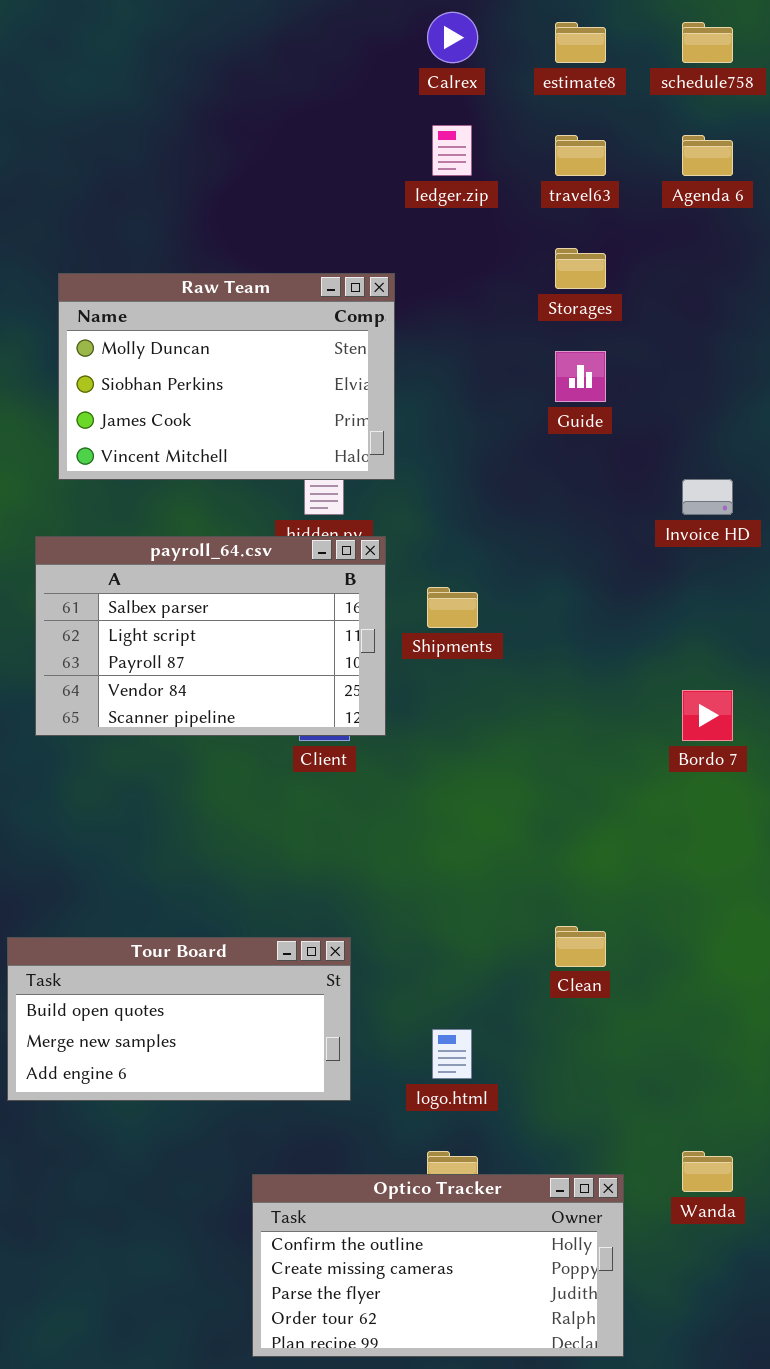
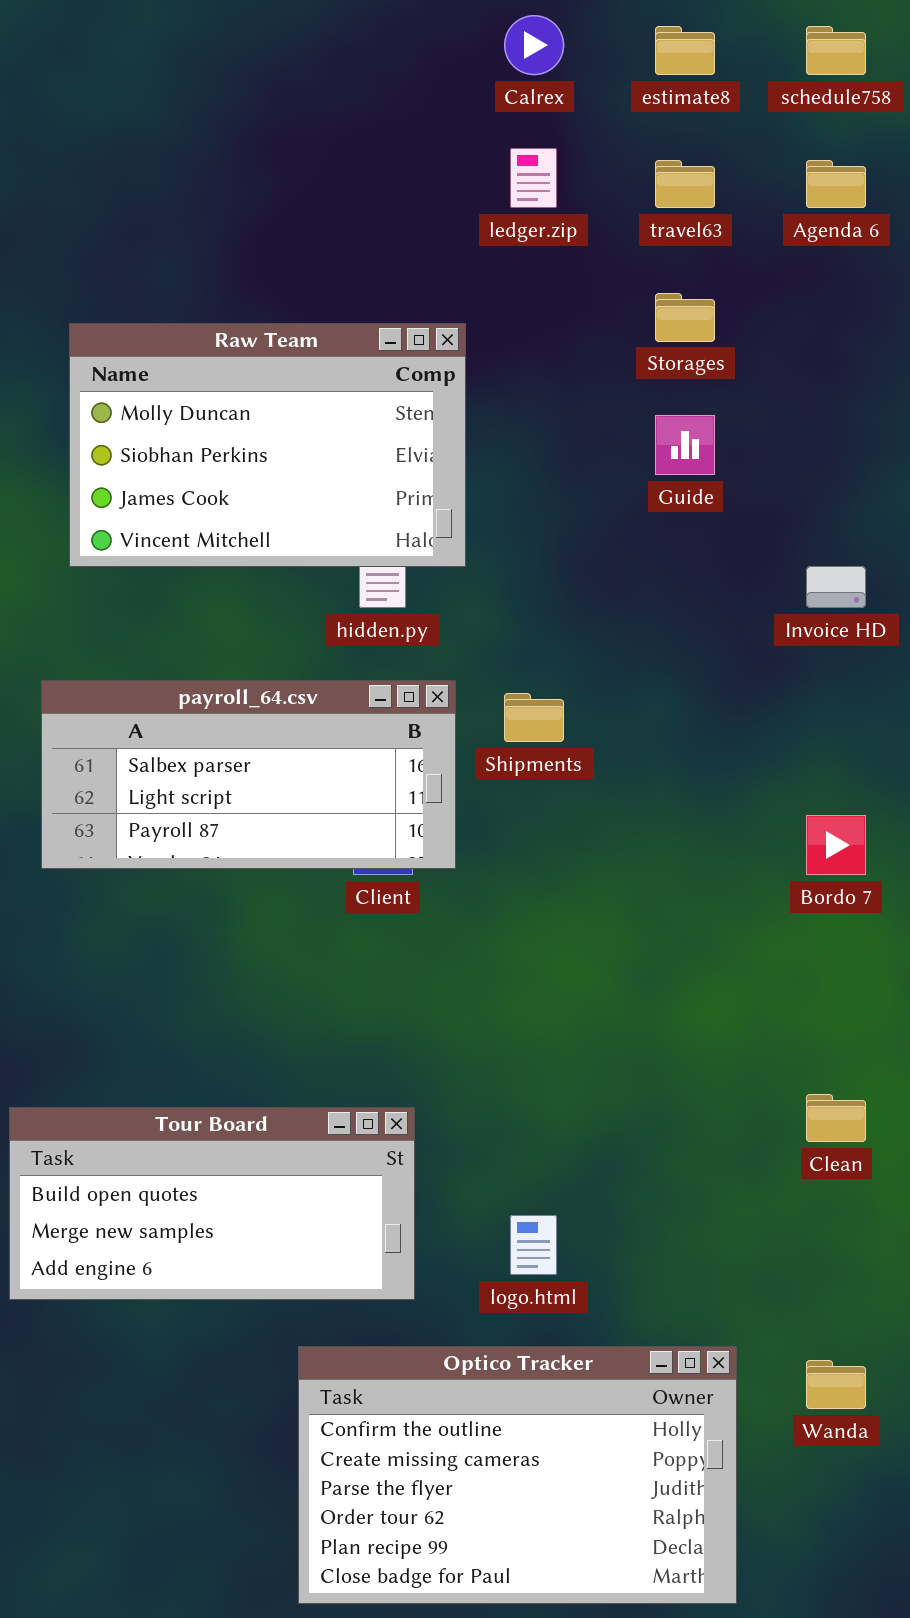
payroll_64.csv: [35,536,386,736] -> [41,680,456,869], resized
Clean: [555,926,606,967] -> [806,1094,866,1142], moved
Optico Tracker: [252,1174,624,1357] -> [298,1346,737,1604], resized

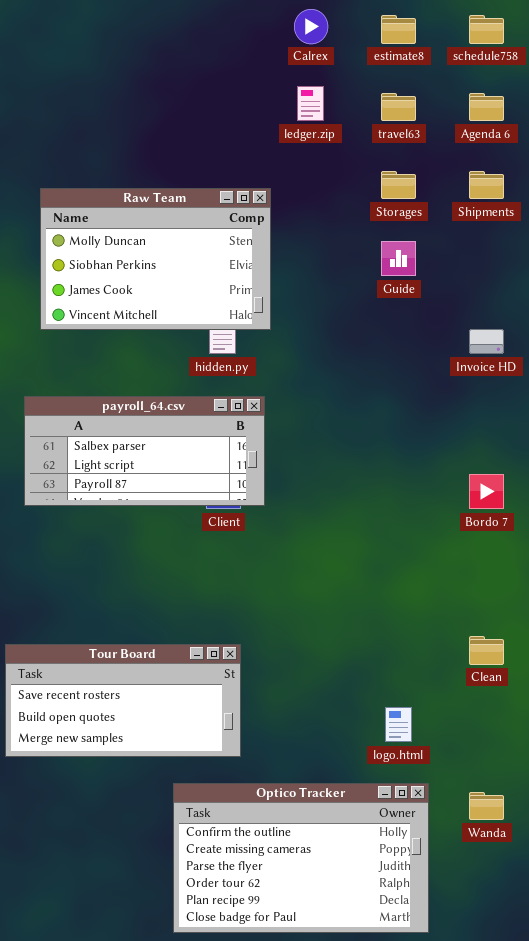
Shipments: [504,693,564,742] -> [469,171,504,199], moved
Tour Board: [9,1107,415,1300] -> [5,644,241,757], scrolled up 1 row
logo.html: [510,1215,557,1275] -> [385,707,412,742], moved

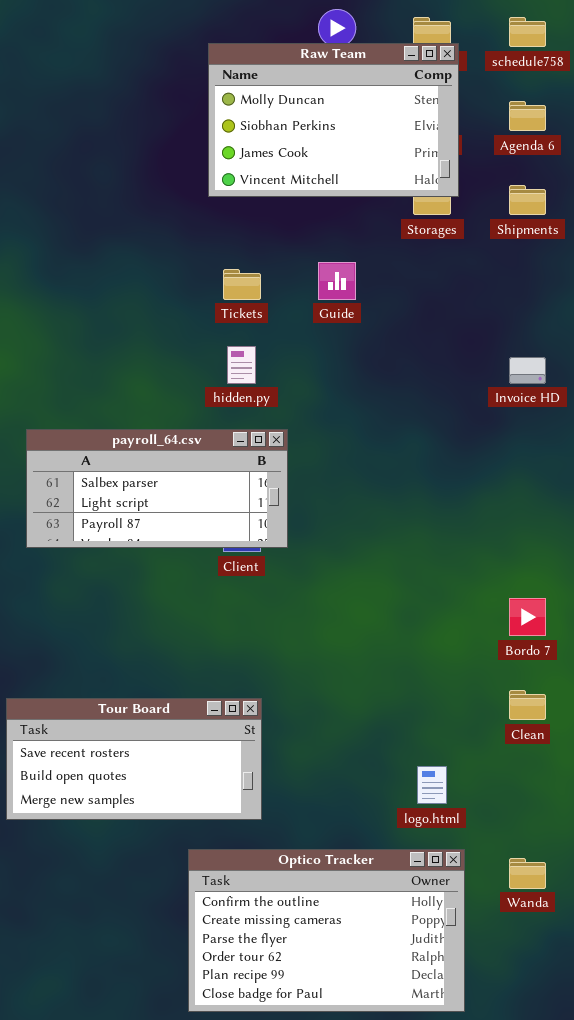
Raw Team: [40,188,271,330] -> [208,43,459,197], moved
Guide: [381,241,416,276] -> [318,262,356,300], moved
Bordo 7: [469,474,504,509] -> [509,598,546,636], moved

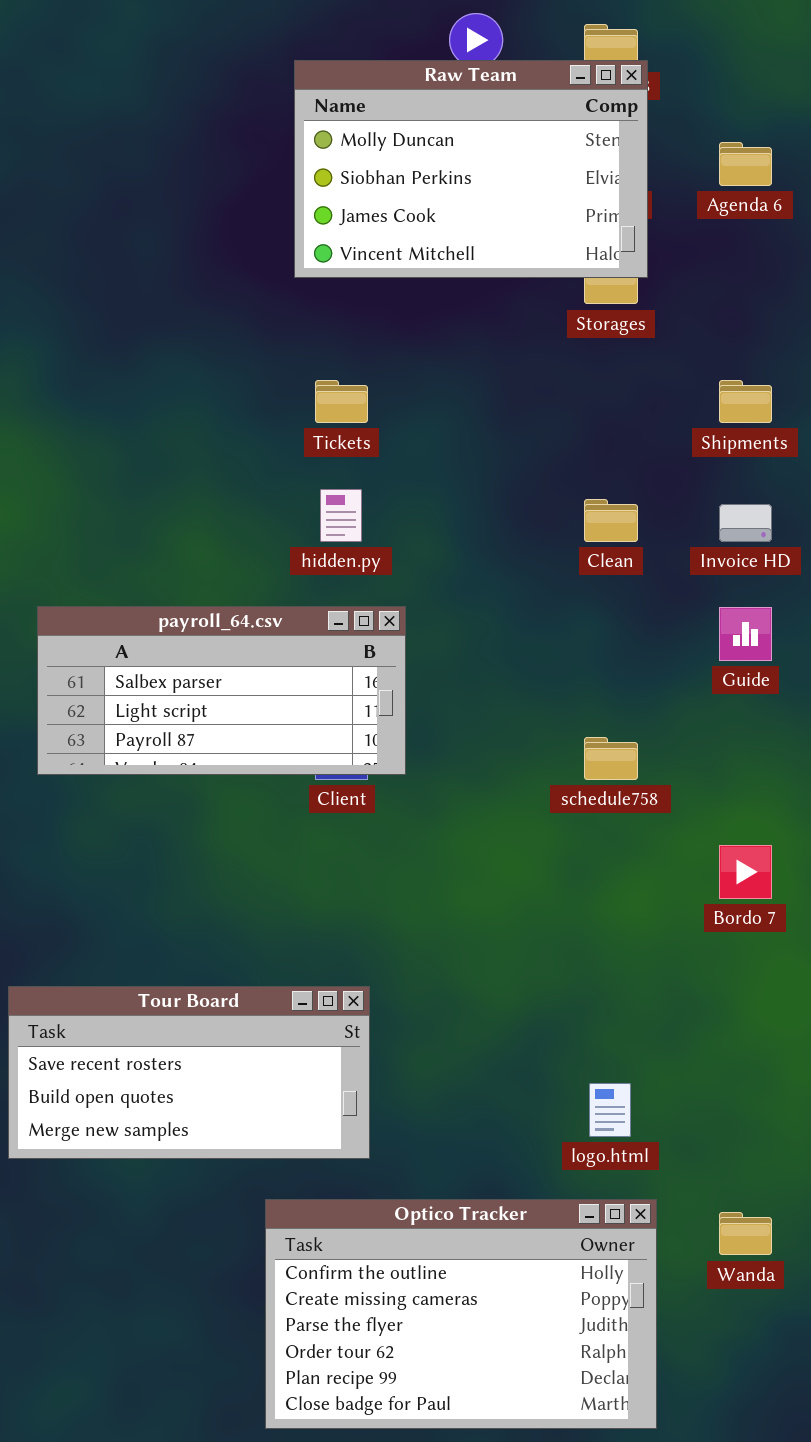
schedule758: [509,17,546,47] -> [584,737,638,780], moved
Shipments: [509,185,546,215] -> [719,380,772,423], moved
Guide: [318,262,356,300] -> [719,607,772,661], moved
Clean: [509,690,546,720] -> [584,499,638,542], moved

